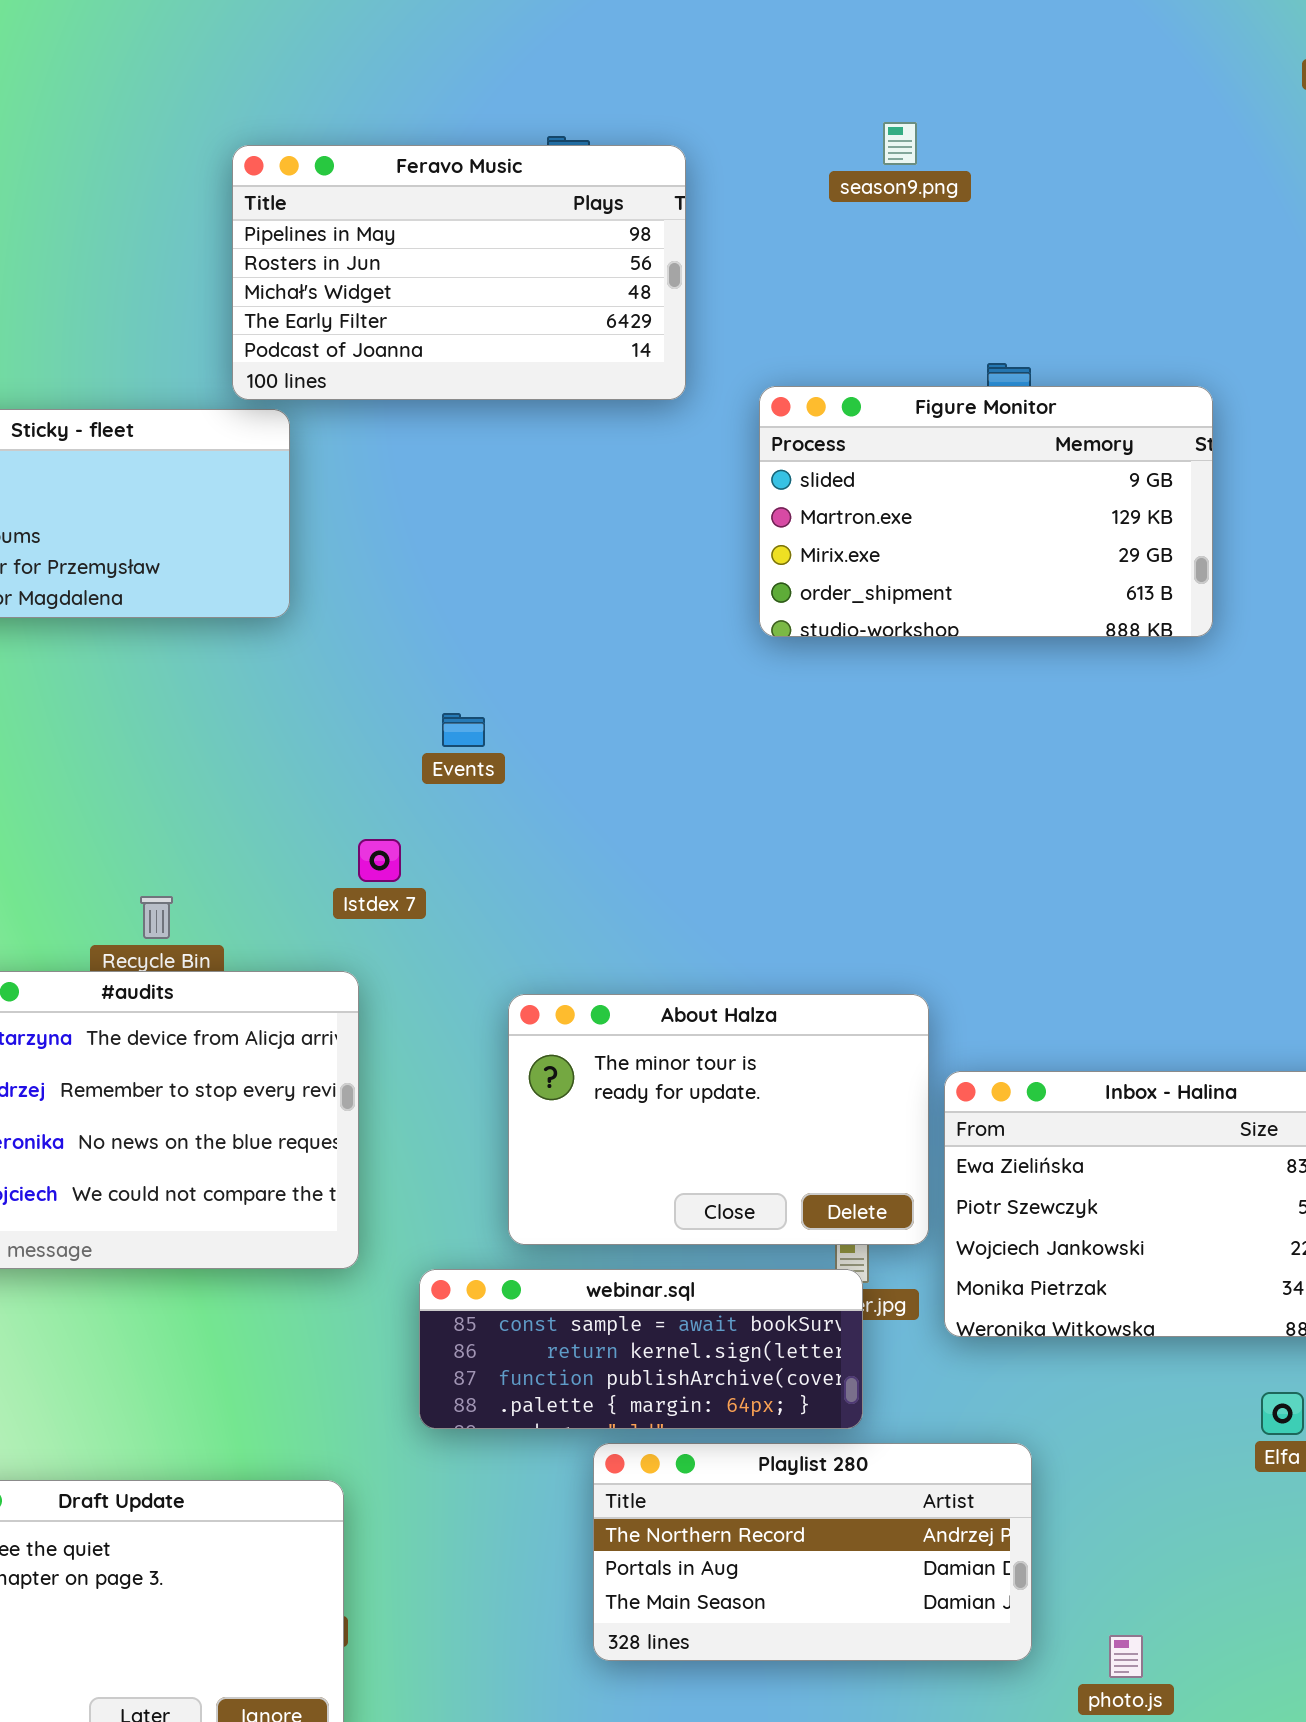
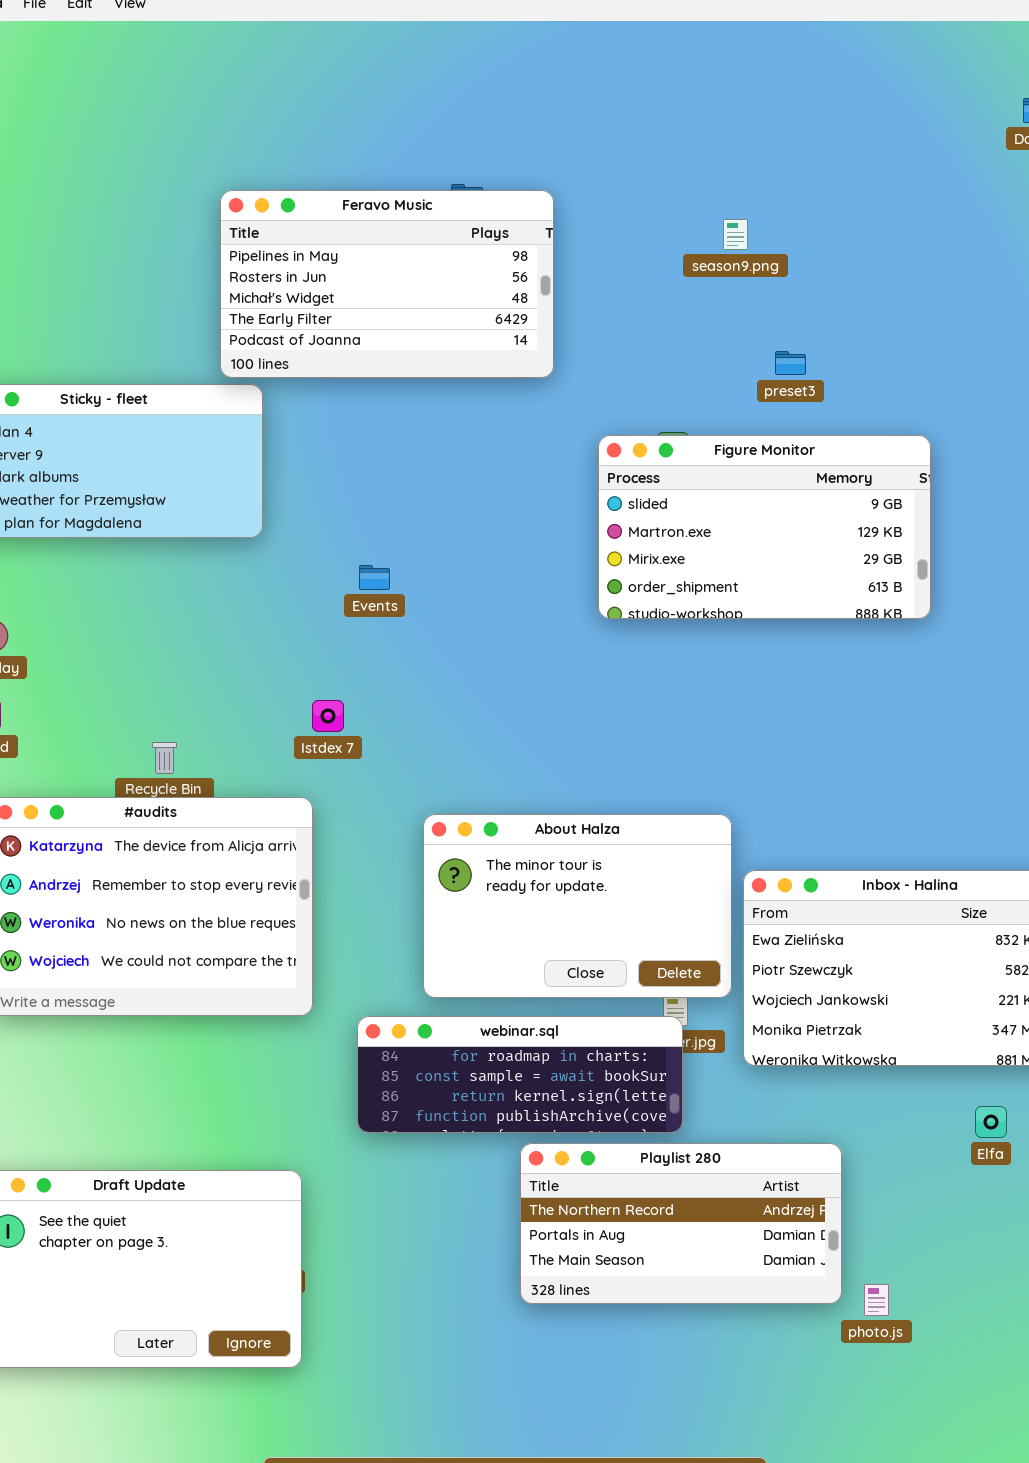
season9.png: [883,122,917,165] -> [723,219,748,250], moved
Figure Monitor: [759,386,1213,637] -> [598,435,931,619], moved
Events: [442,713,485,747] -> [359,565,390,590], moved
webinar.sql: [419,1269,863,1429] -> [357,1016,683,1133], scrolled up 1 row
Playlist 280: [593,1443,1032,1661] -> [520,1143,842,1304], moved

